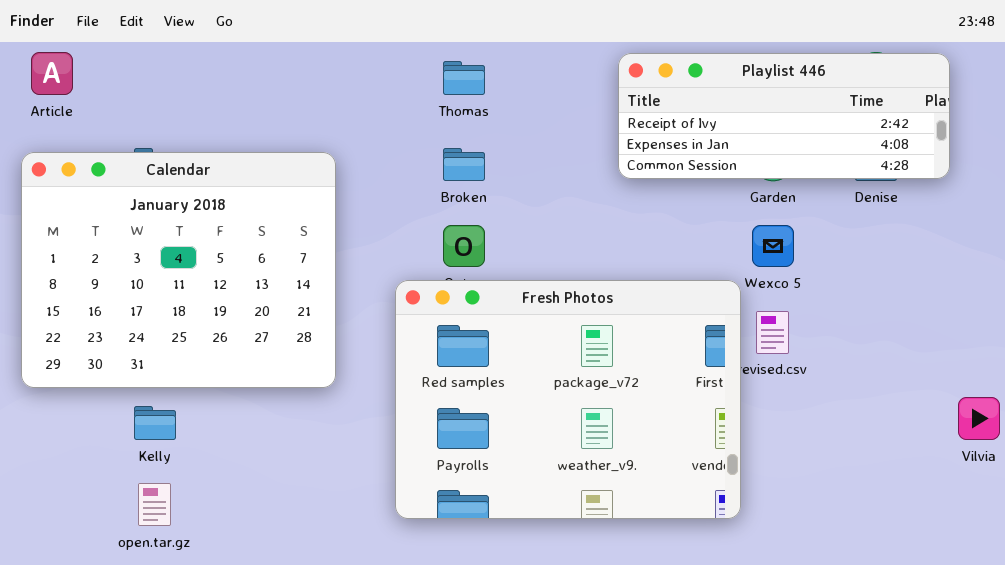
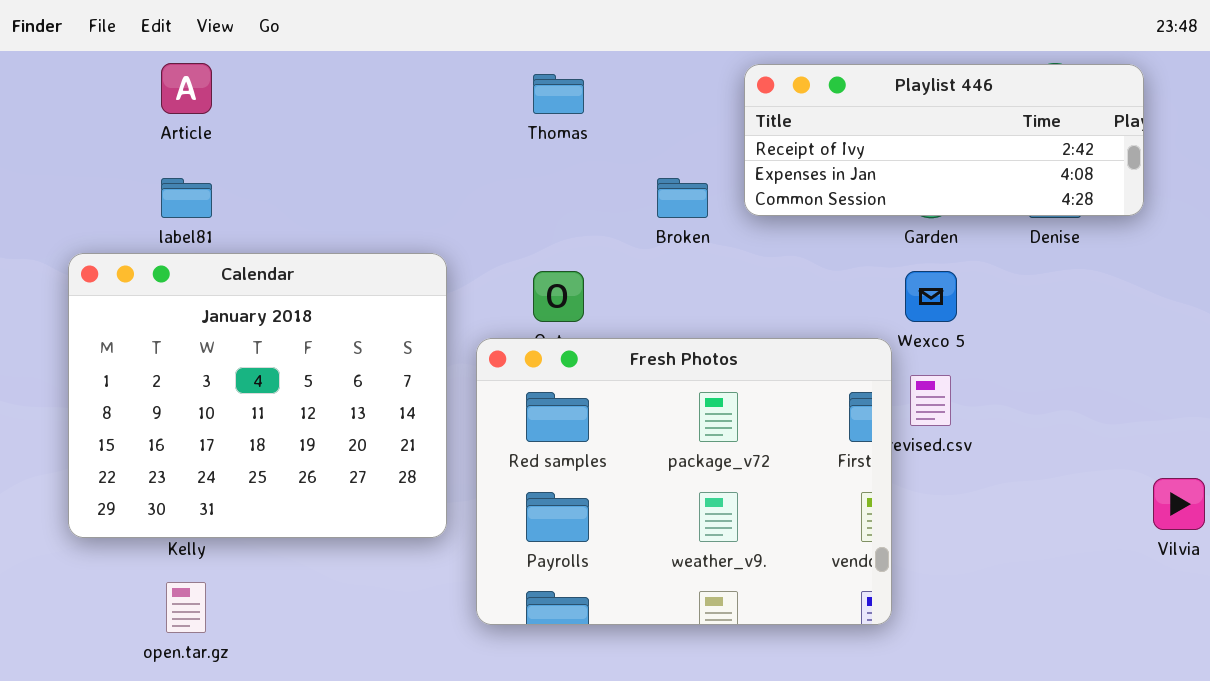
Article: [31,52,73,95] -> [161,63,212,114], moved
Broken: [443,148,485,181] -> [657,178,708,218], moved
Calendar: [21,152,336,388] -> [68,253,447,538], moved

